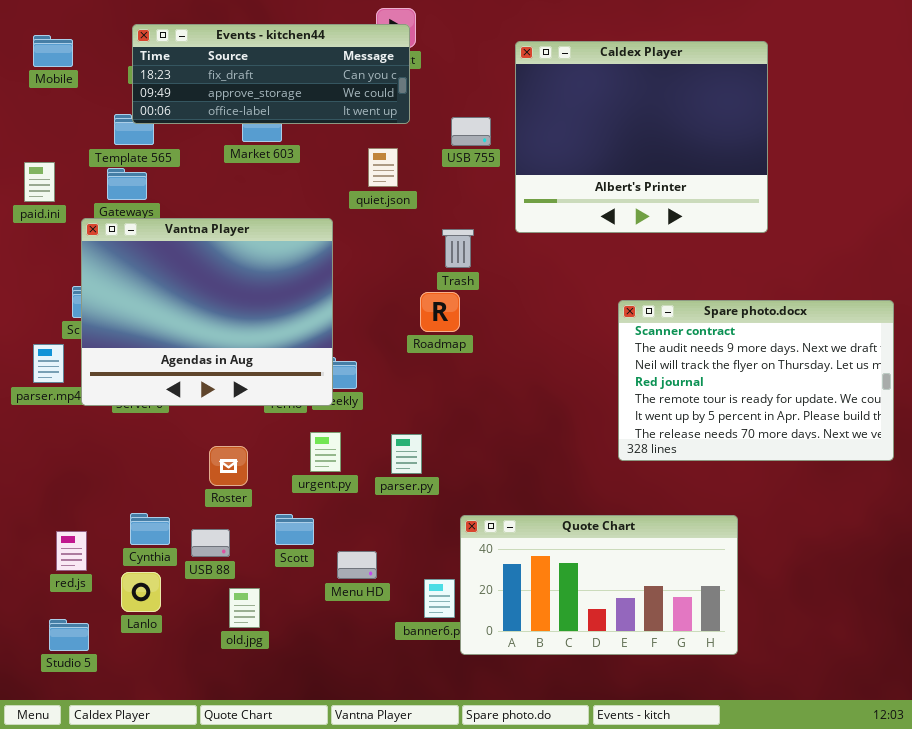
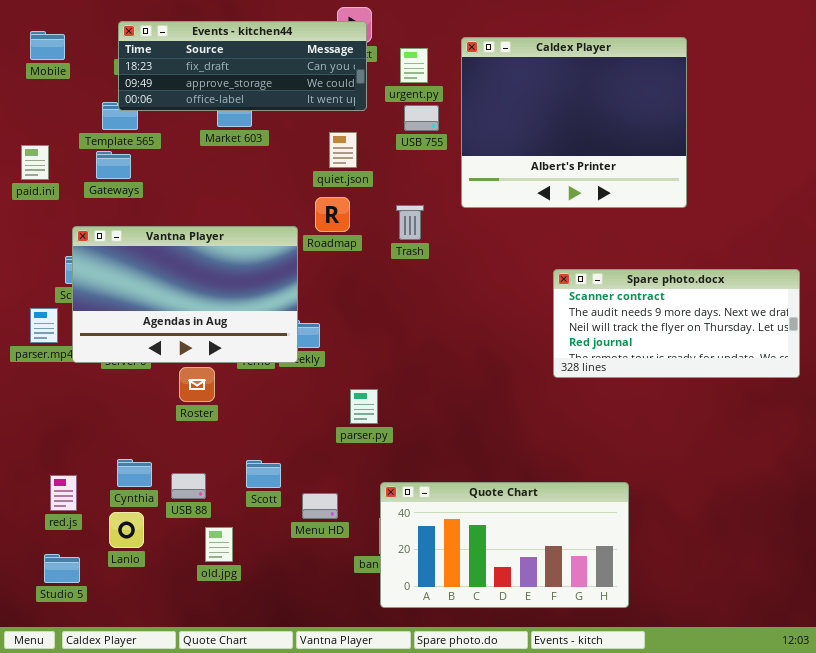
Vantna Player: [81,218,333,406] -> [72,226,298,363], resized
Roadmap: [420,292,460,332] -> [315,197,350,232], moved
Spare photo.docx: [618,300,894,461] -> [553,269,800,378], resized
urgent.py: [310,432,341,472] -> [400,48,428,83], moved
Roster: [209,446,248,486] -> [179,367,215,402], moved
Quote Chart: [460,515,738,655] -> [380,482,629,608], moved

